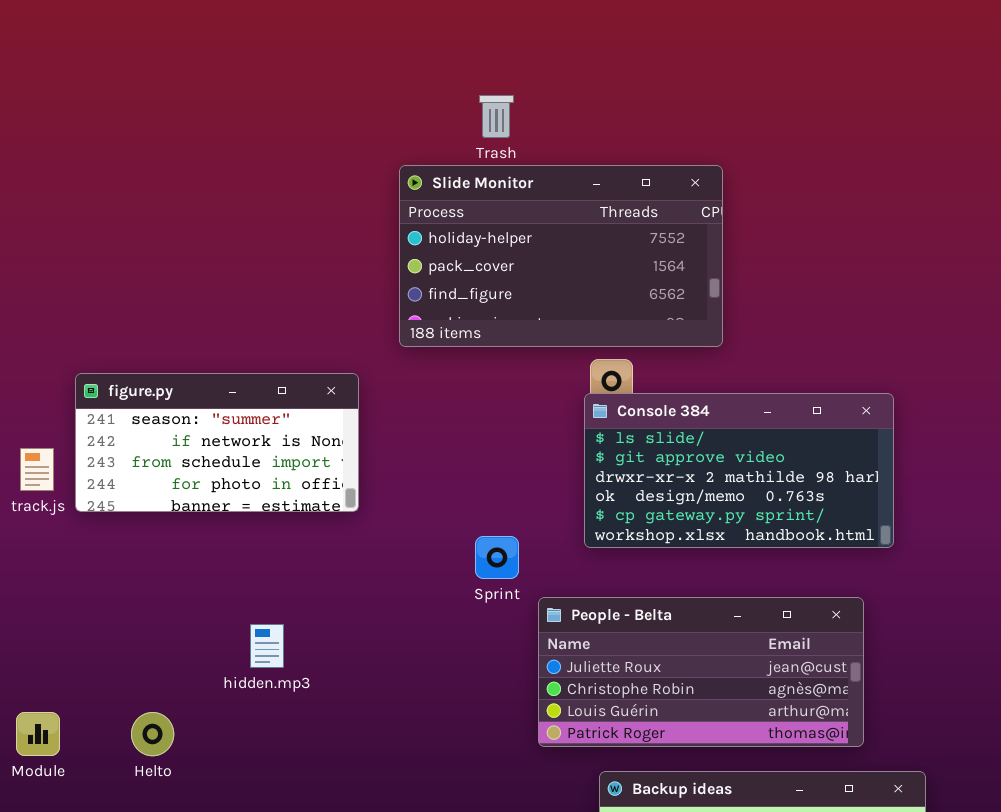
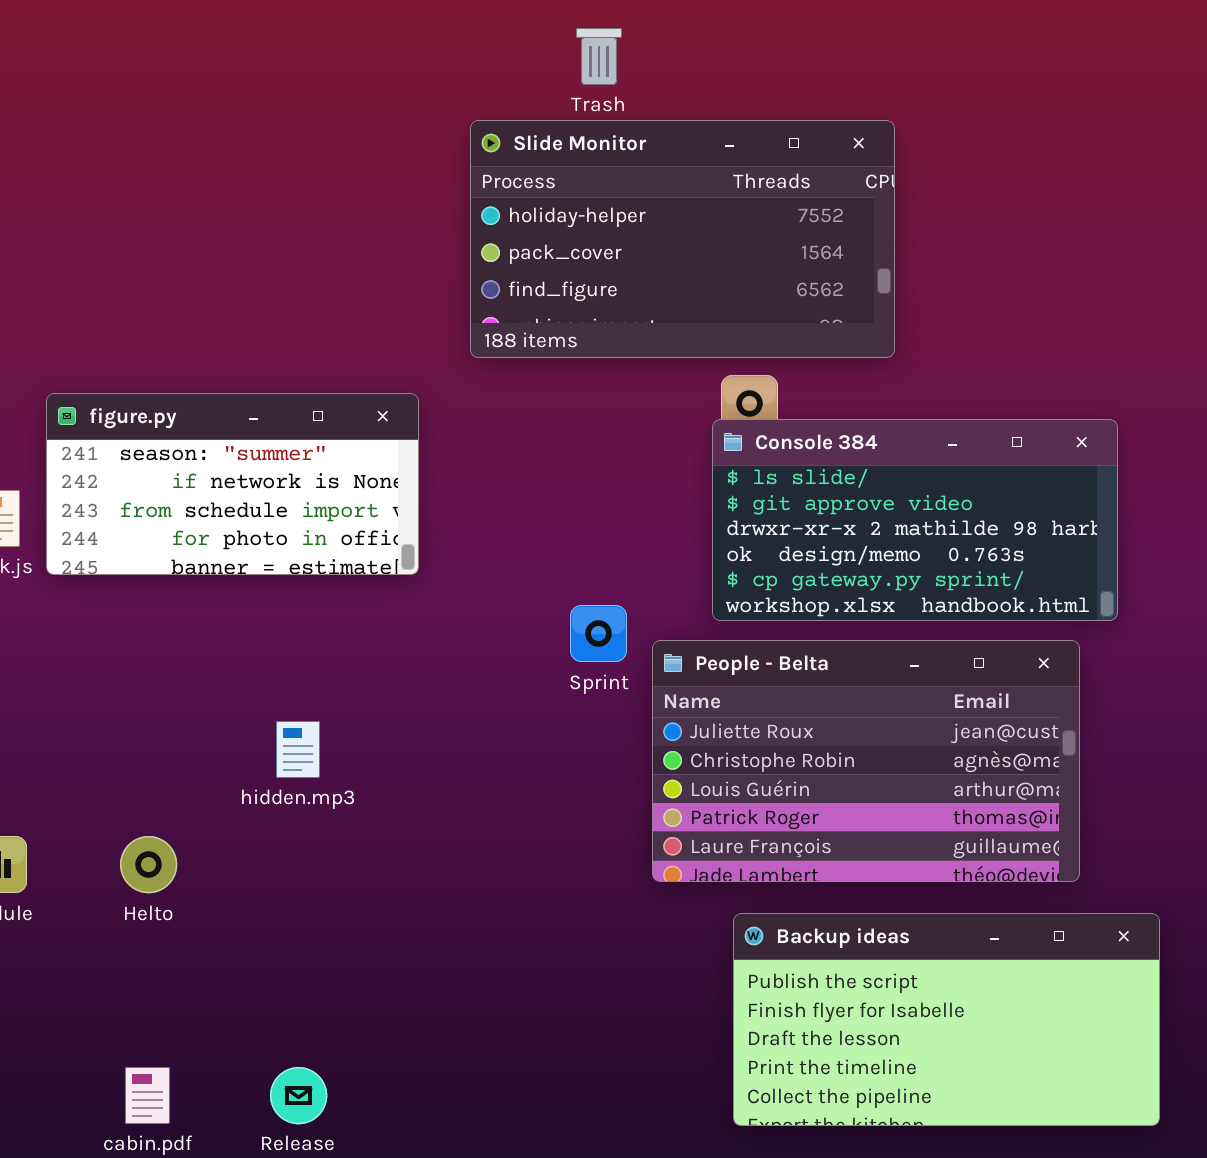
People - Belta: [538,597,864,747] -> [652,640,1080,882], resized

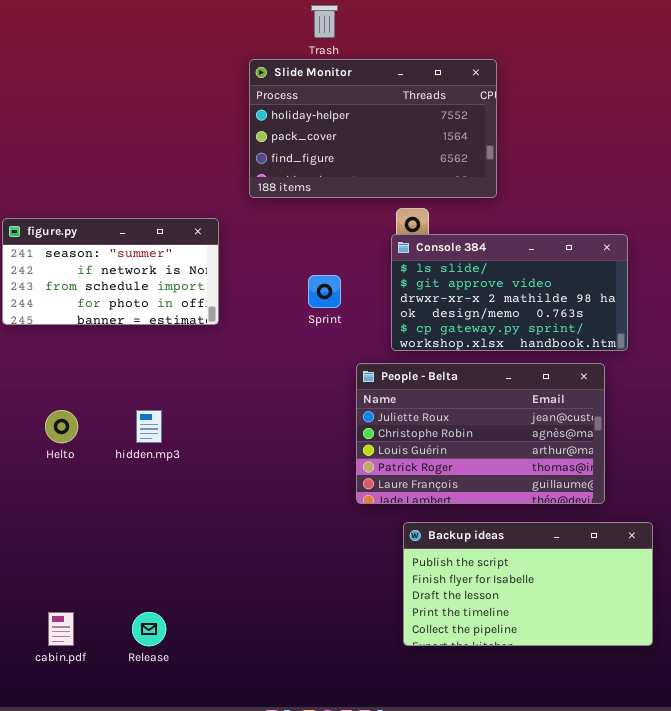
Sprint: [570,605,627,662] -> [308,275,341,308], moved
Helto: [120,836,177,893] -> [45,410,78,443], moved

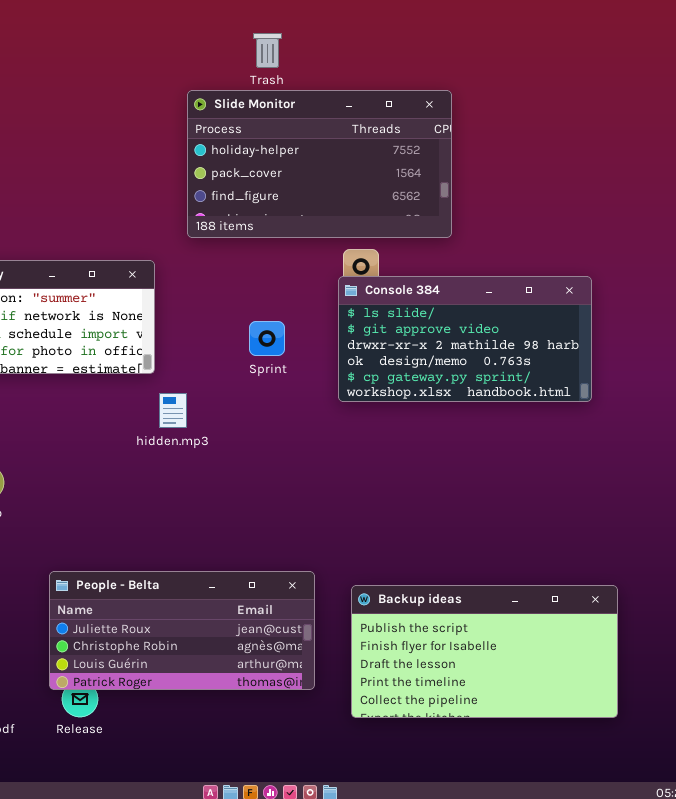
People - Belta: [356,363,605,504] -> [49,571,315,690], moved, resized
hidden.mp3: [136,410,162,443] -> [159,393,187,428], moved

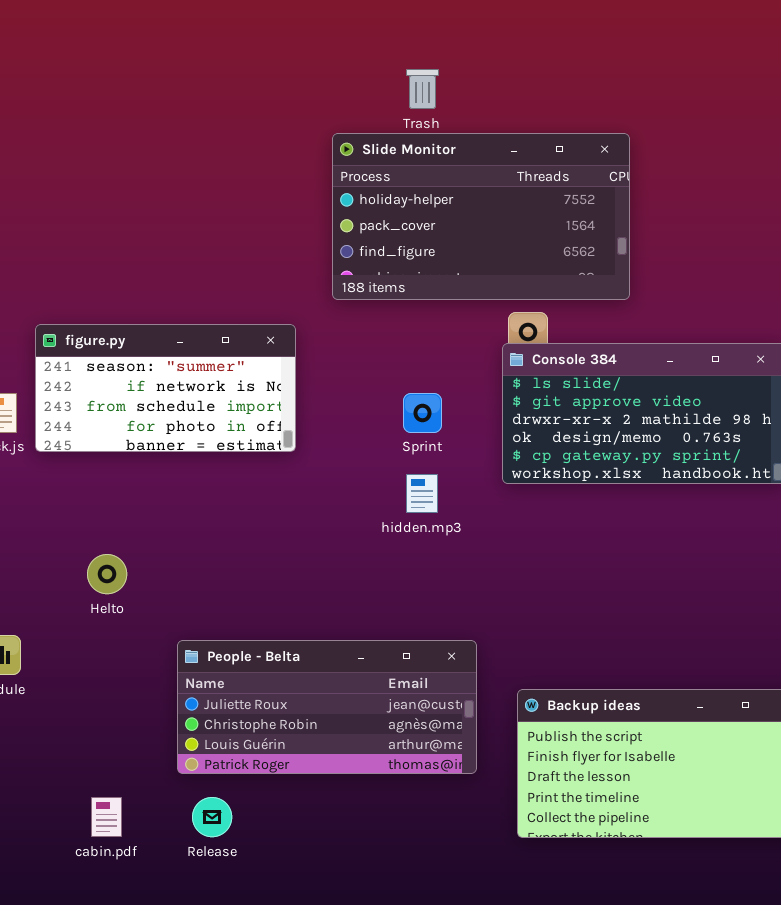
hidden.mp3: [159,393,187,428] -> [406,474,438,513], moved
People - Belta: [49,571,315,690] -> [177,640,477,774], moved

